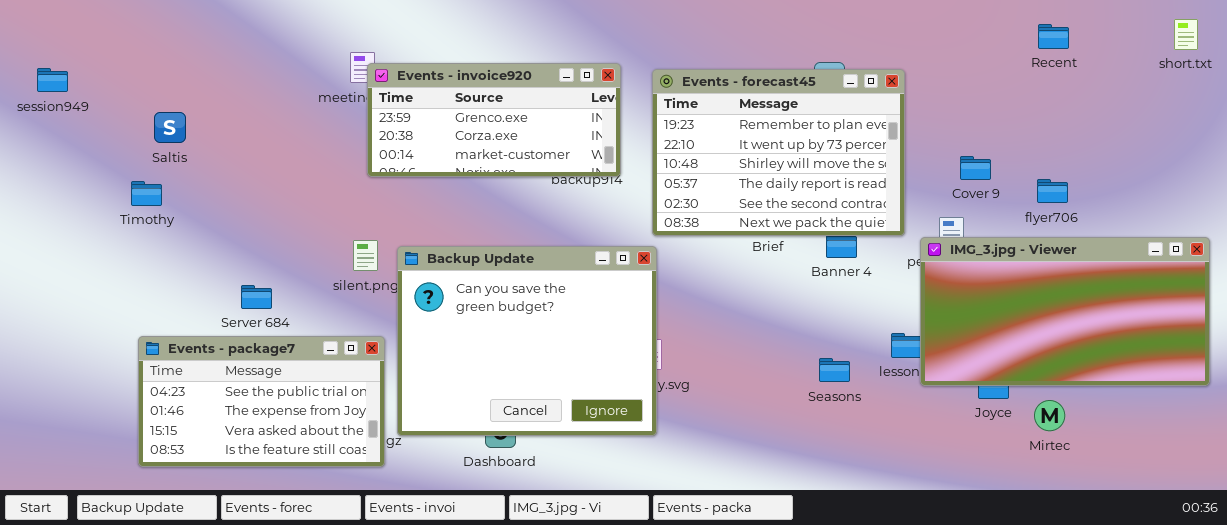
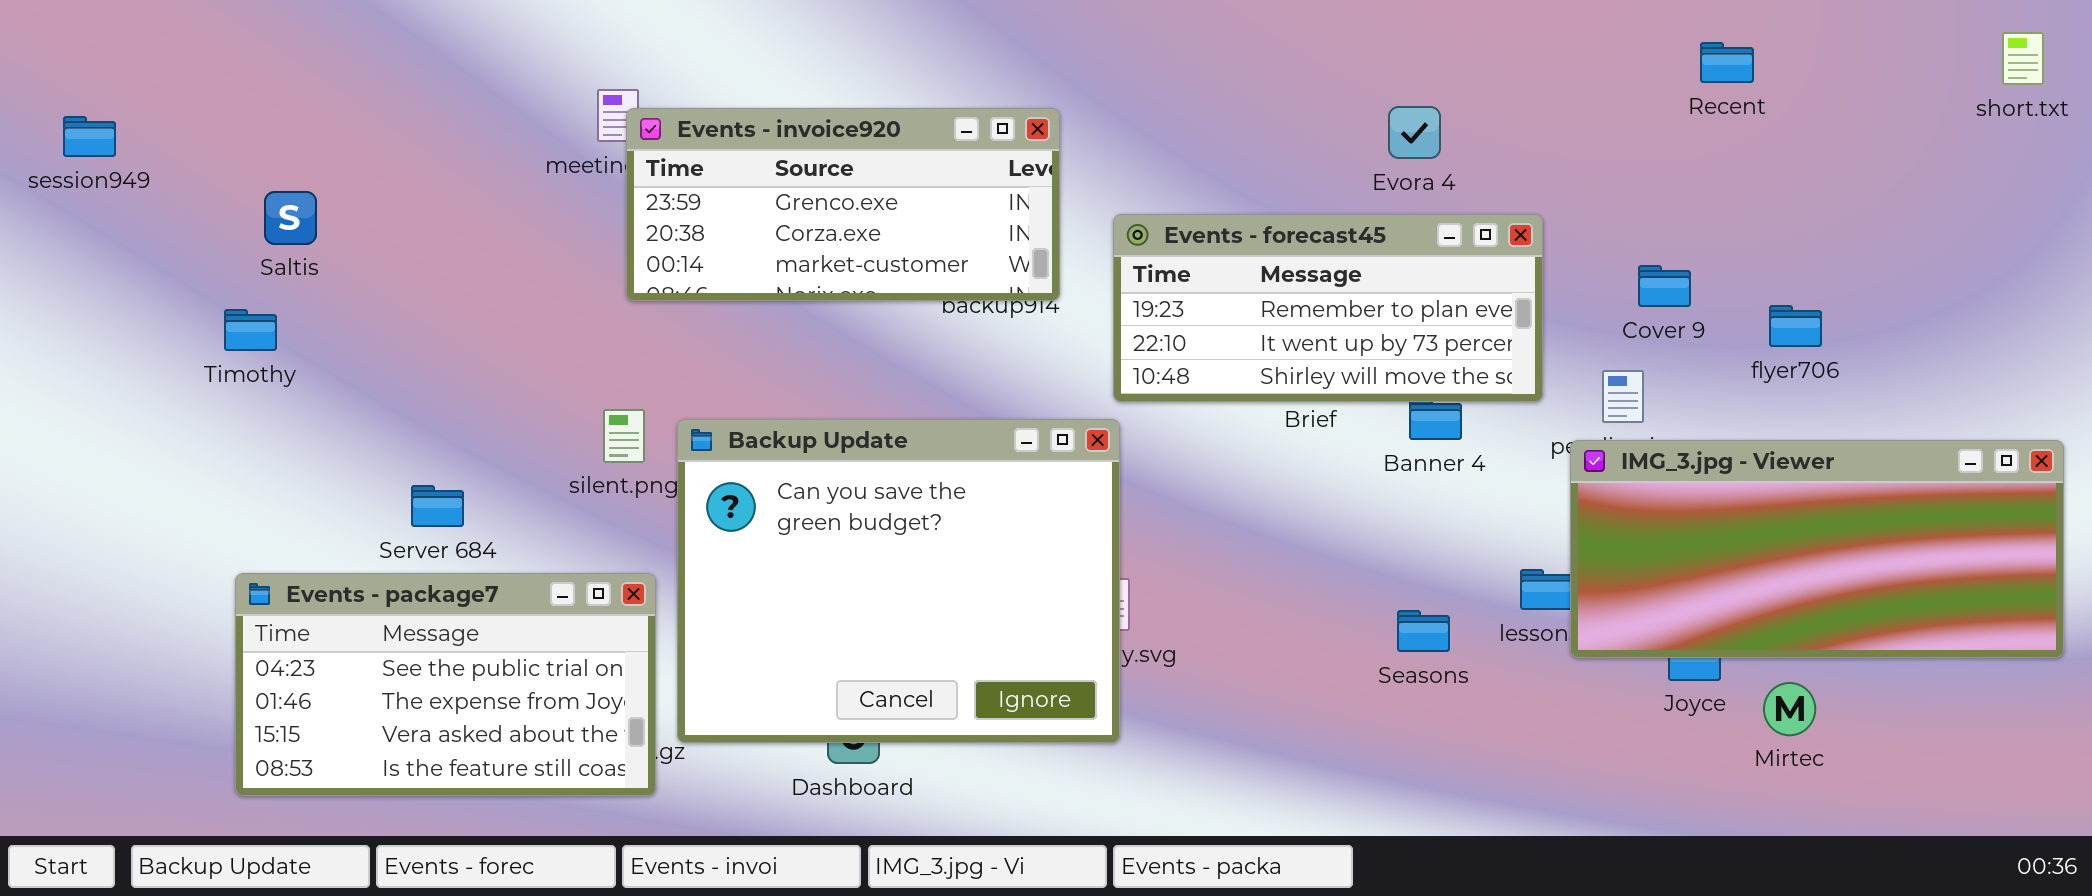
Recent: [1038,24,1069,49] -> [1700,42,1754,83], moved
Events - forecast45: [652,69,905,236] -> [1113,214,1543,402], resized
IMG_3.jpg - Viewer: [920,237,1210,386] -> [1570,440,2064,658], resized

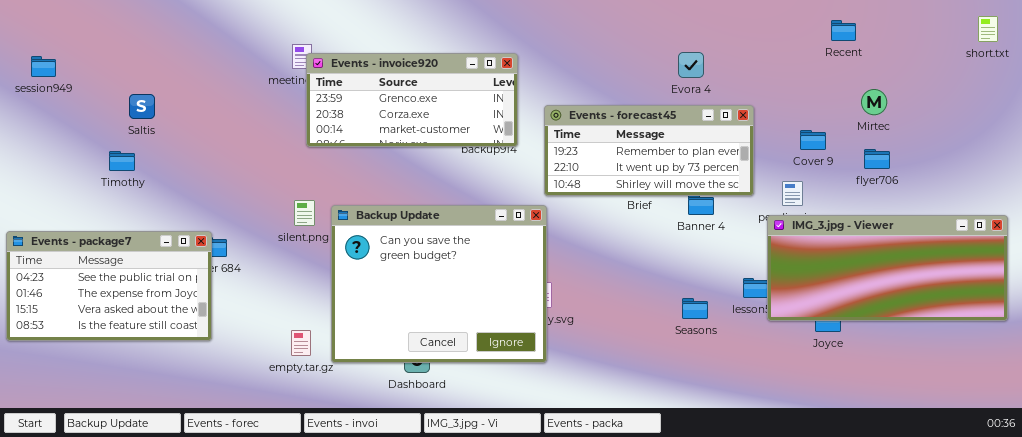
Events - package7: [235,573,656,796] -> [6,231,212,341], moved
Mirtec: [1763,682,1816,736] -> [861,89,887,115], moved

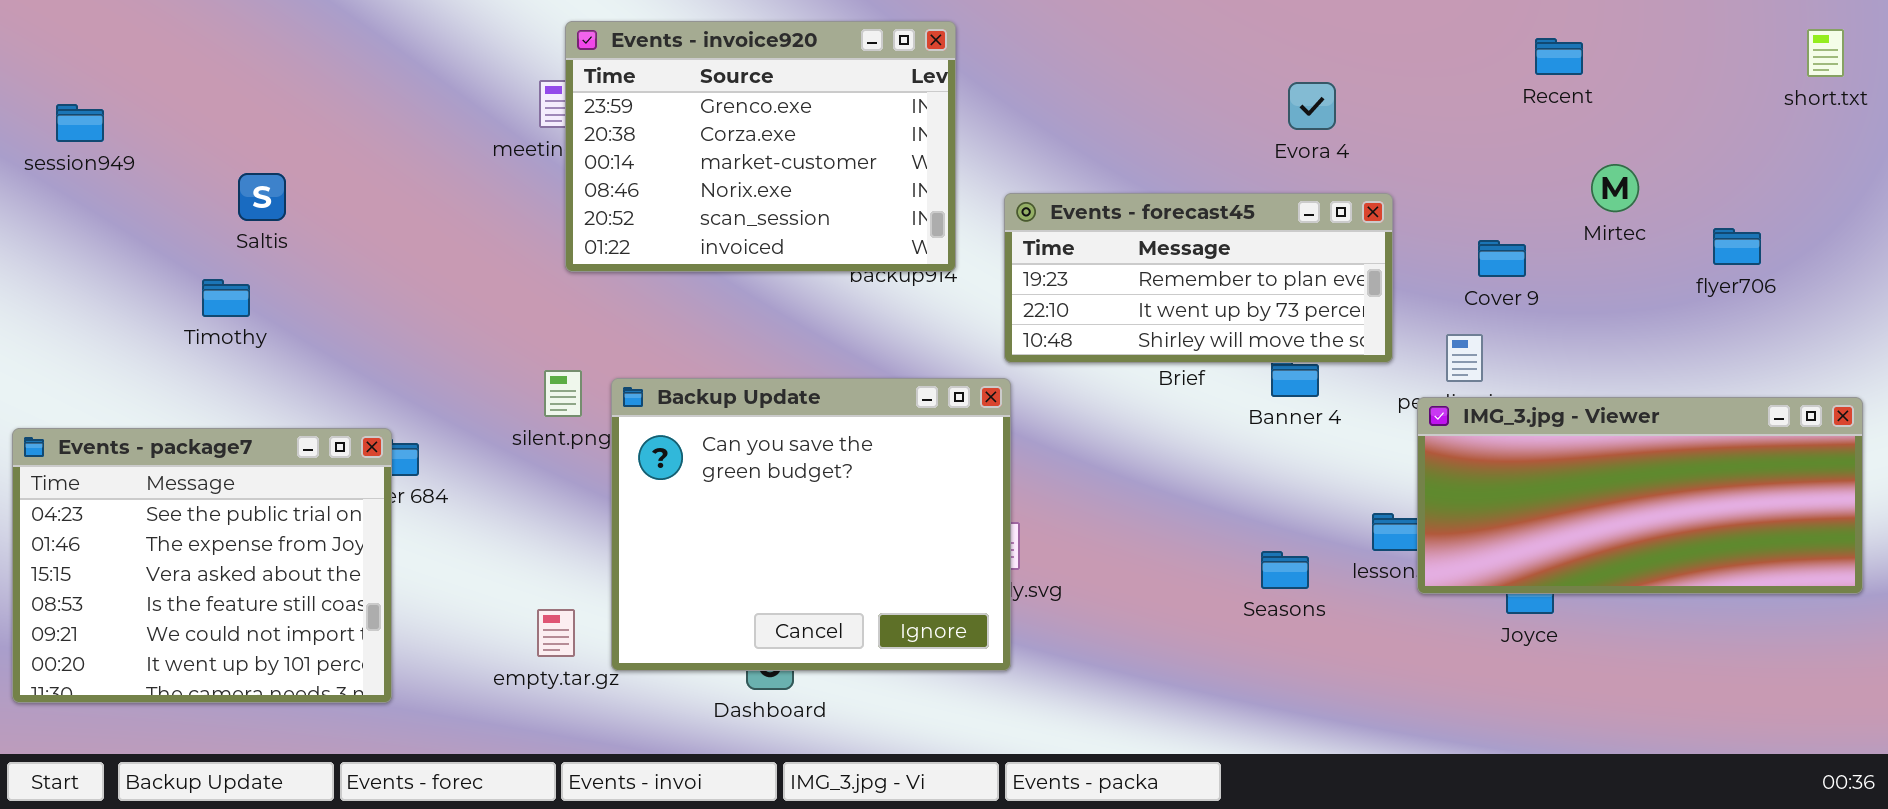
Evora 4: [678,52,704,78] -> [1288,82,1336,130], moved
Events - invoice920: [306,53,518,147] -> [565,21,956,272], resized
flyer706: [864,149,890,169] -> [1713,228,1761,265], moved
Events - package7: [6,231,212,341] -> [12,428,392,703], resized

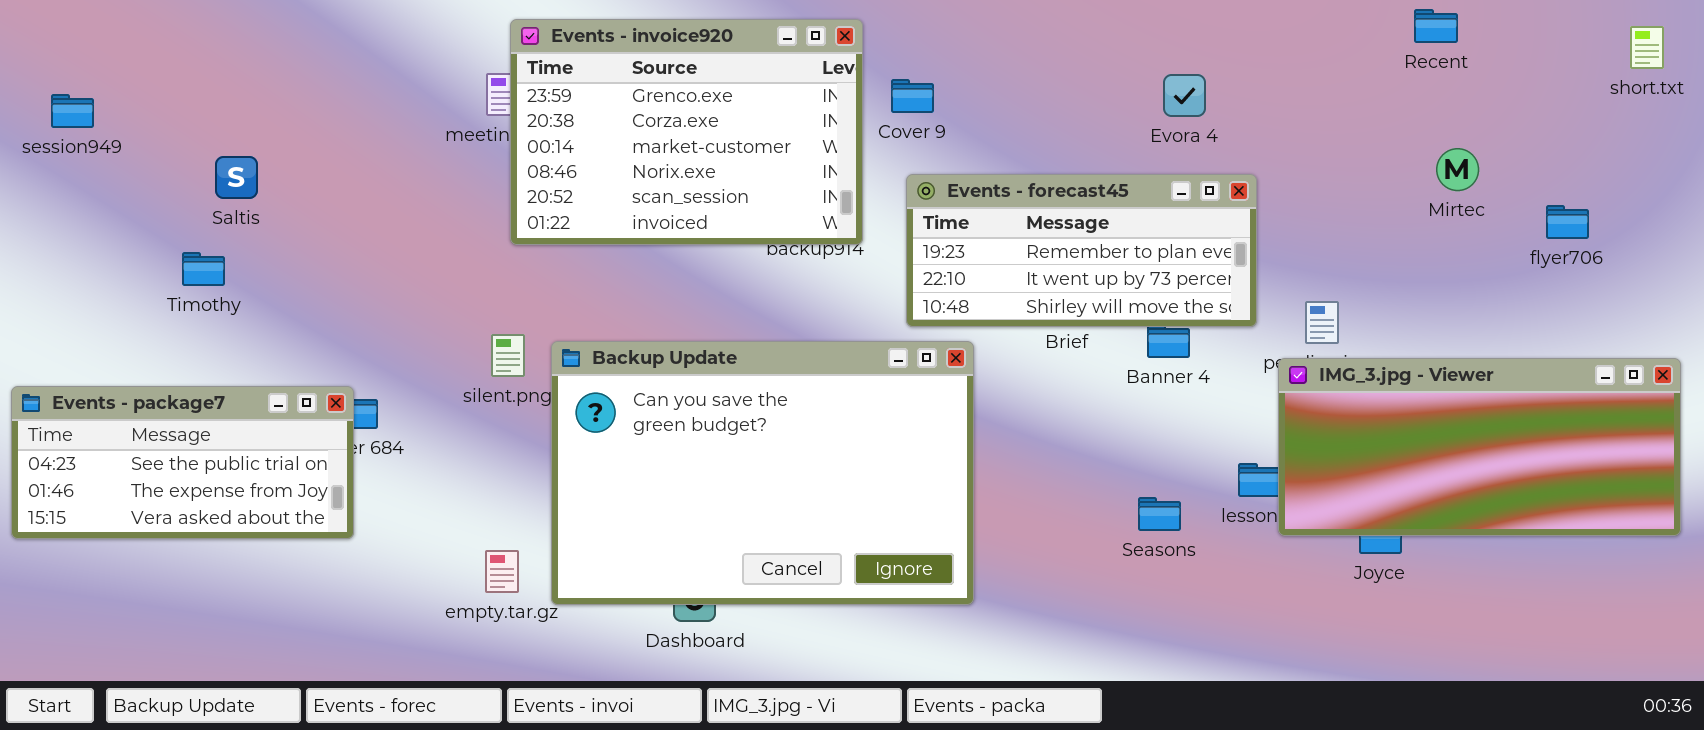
Recent: [1535,38,1583,75] -> [1414,9,1458,43], moved
Cover 9: [1478,240,1526,277] -> [891,79,934,113], moved
Backup Update: [611,378,1011,671] -> [551,341,974,605], resized
Events - package7: [12,428,392,703] -> [11,386,354,539], resized

